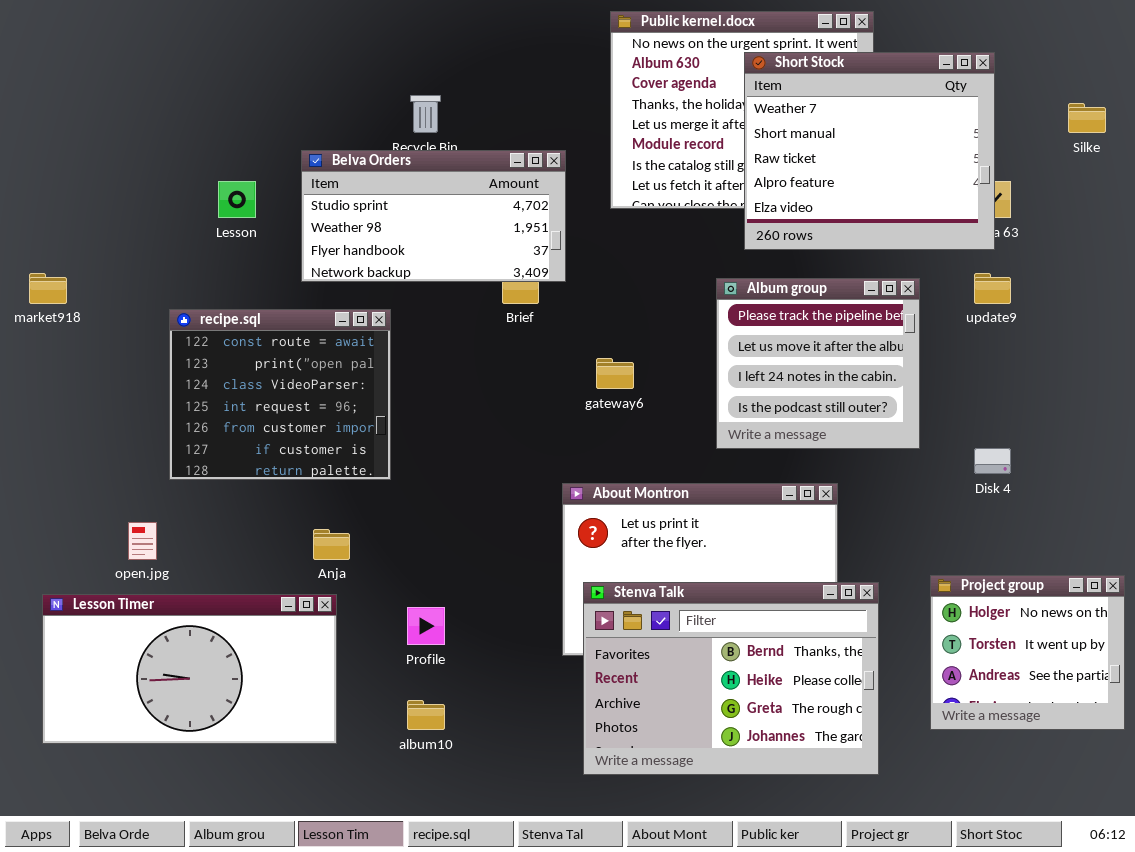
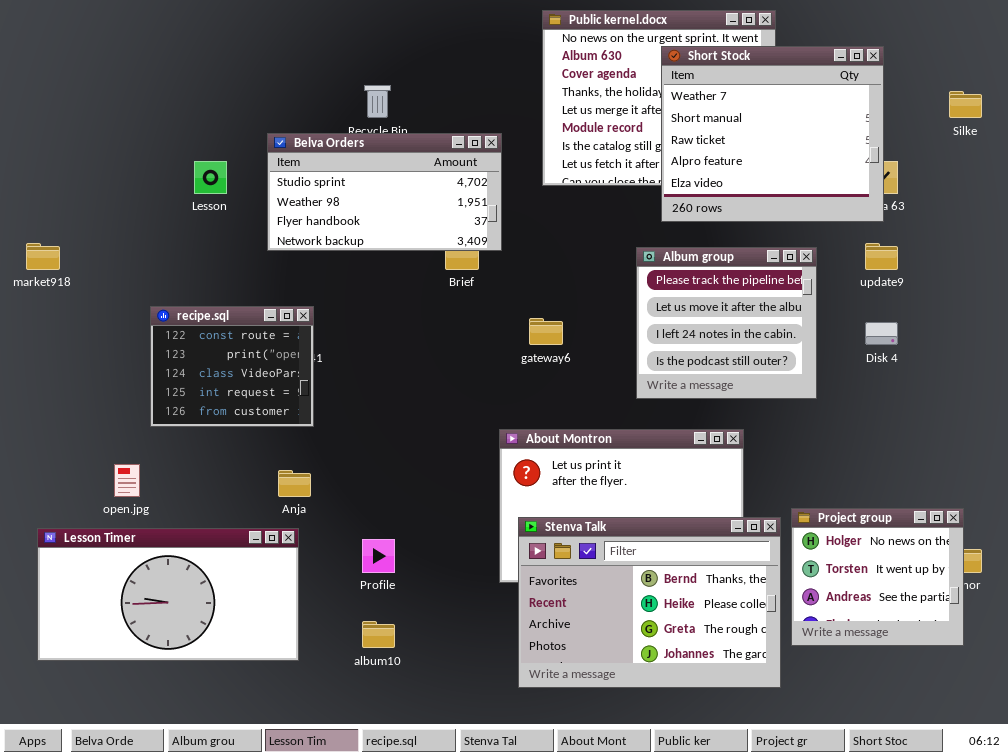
recipe.sql: [169,309,391,480] -> [150,306,314,427], resized
Disk 4: [974,448,1011,474] -> [865,322,898,345], moved
Project group: [930,575,1125,730] -> [791,508,964,646], moved

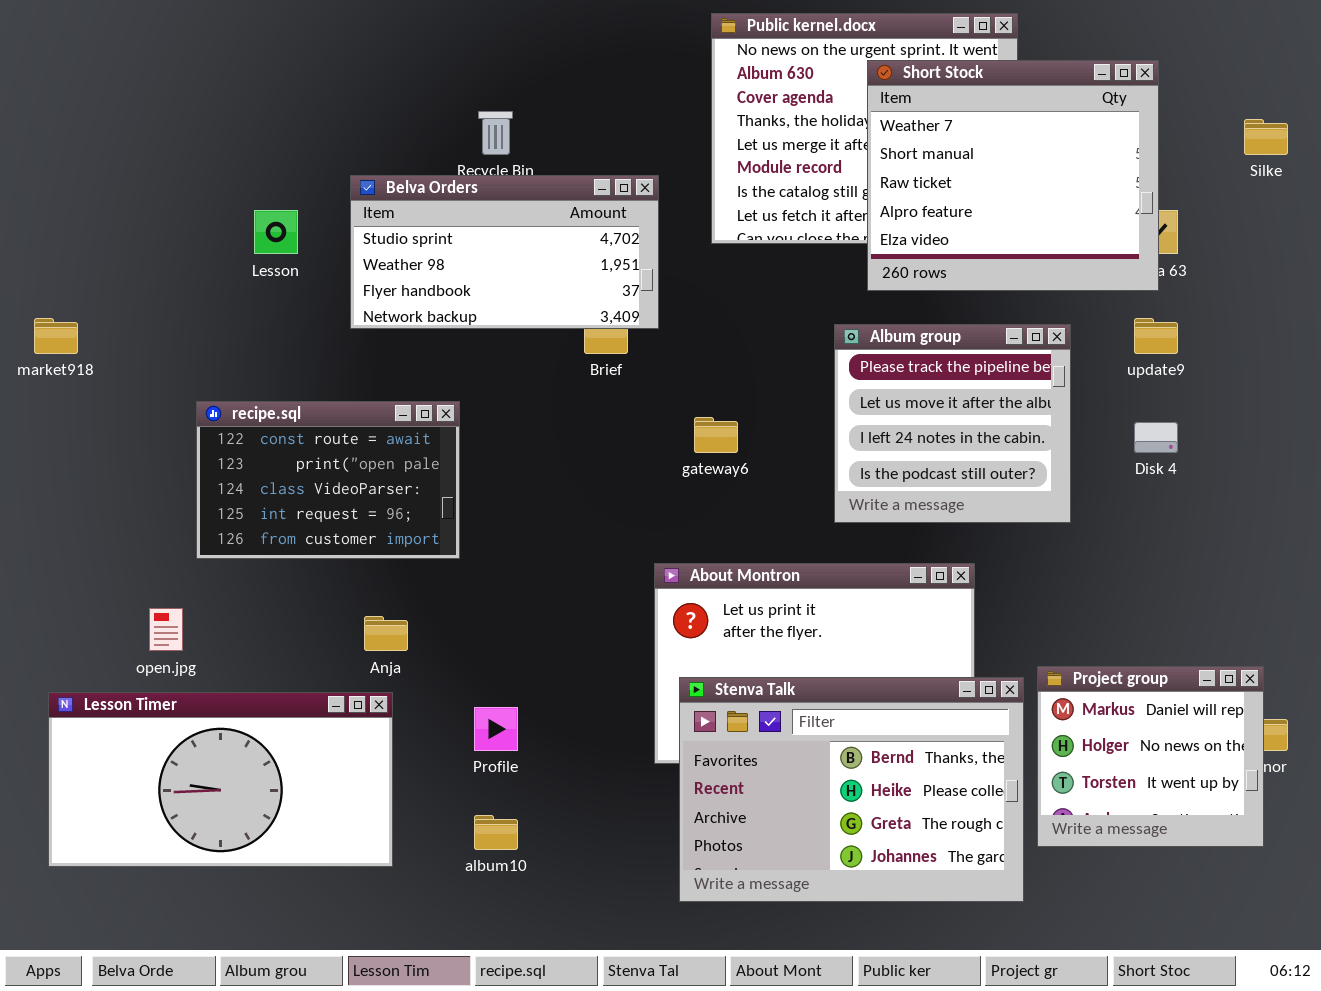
recipe.sql: [150,306,314,427] -> [196,401,460,559], resized
Project group: [791,508,964,646] -> [1037,666,1264,847], scrolled up 1 row

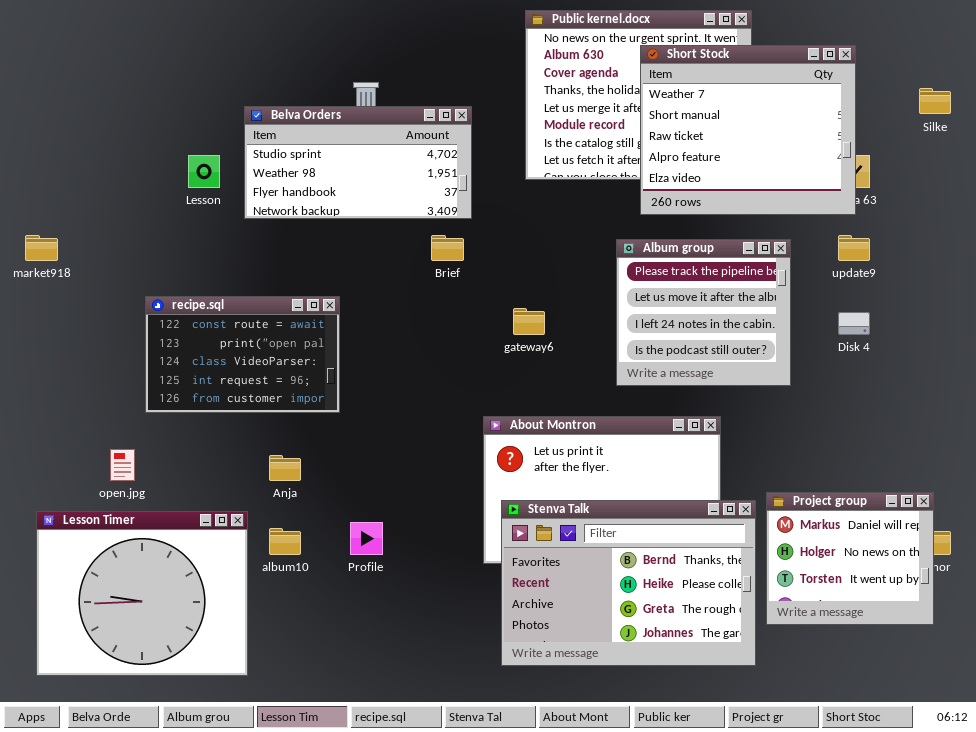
Belva Orders: [350,175,659,329] -> [244,106,472,219], moved
Lesson Timer: [48,692,393,867] -> [36,511,248,676], resized
album10: [474,815,518,850] -> [269,528,301,555], moved

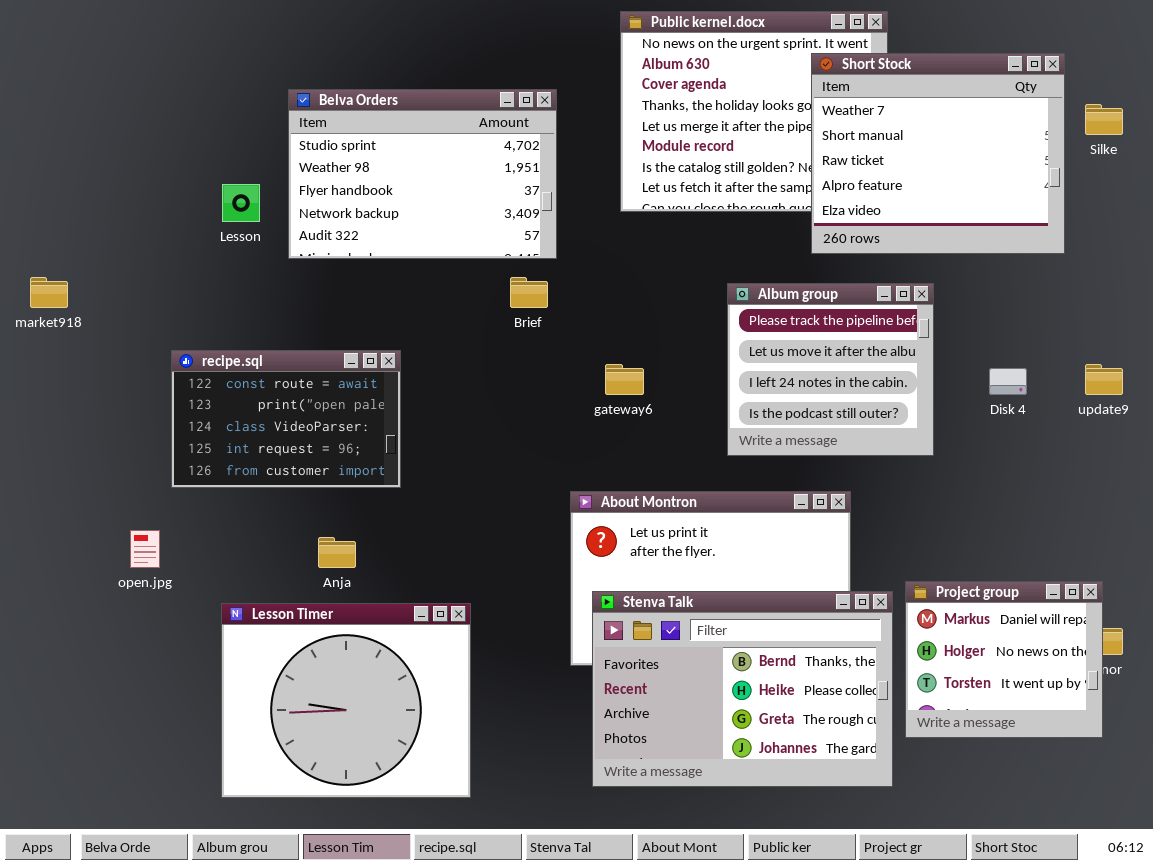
Short Stock: [640,45,856,215] -> [811,53,1065,254], moved
Belva Orders: [244,106,472,219] -> [288,89,557,259], resized
update9: [838,235,870,261] -> [1085,364,1123,395], moved
Lesson Timer: [36,511,248,676] -> [221,603,471,798], moved

